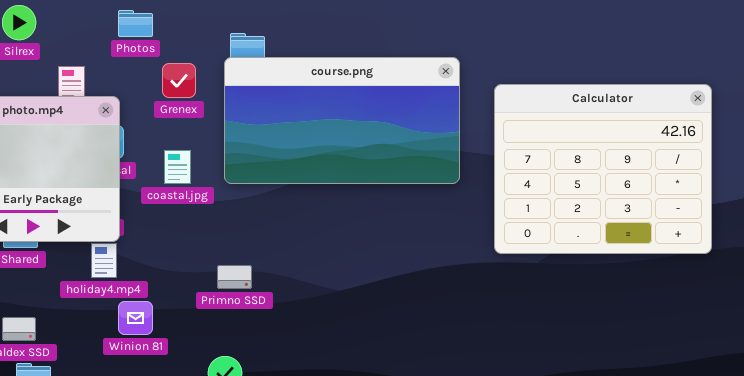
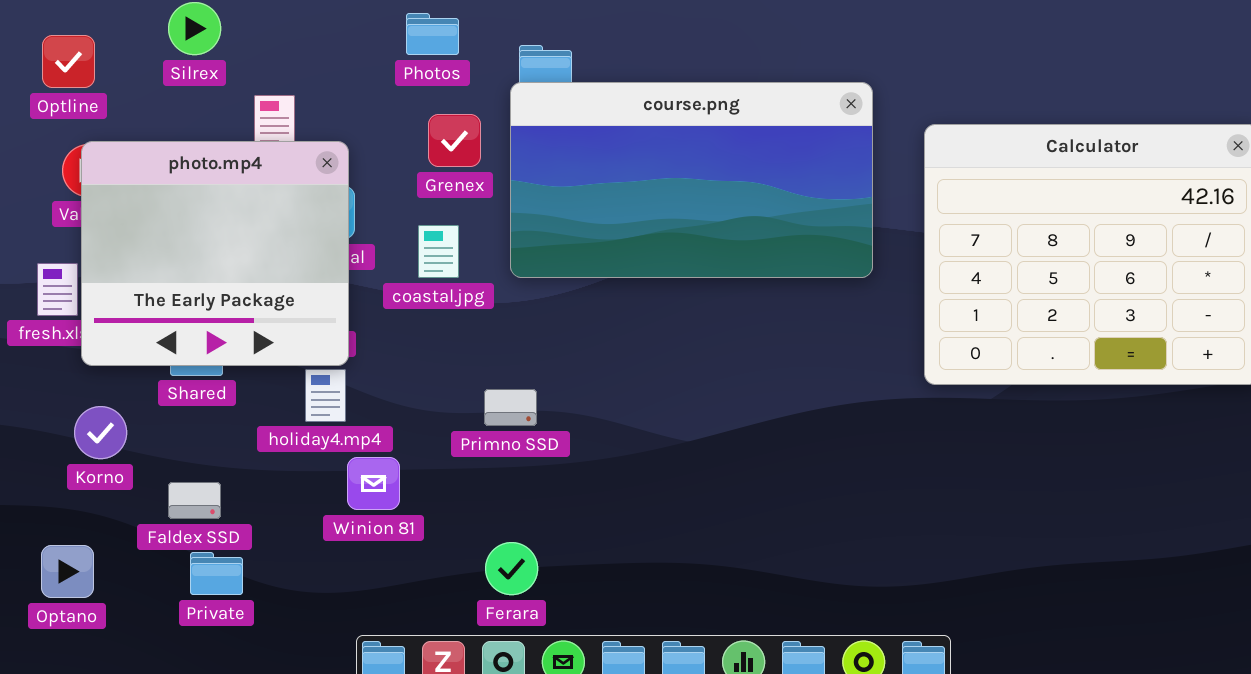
Photos: [118,10,153,37] -> [406,13,459,55], moved
Grenex: [162,63,196,98] -> [428,114,481,167], moved
Primno SSD: [217,265,252,289] -> [484,389,537,426], moved

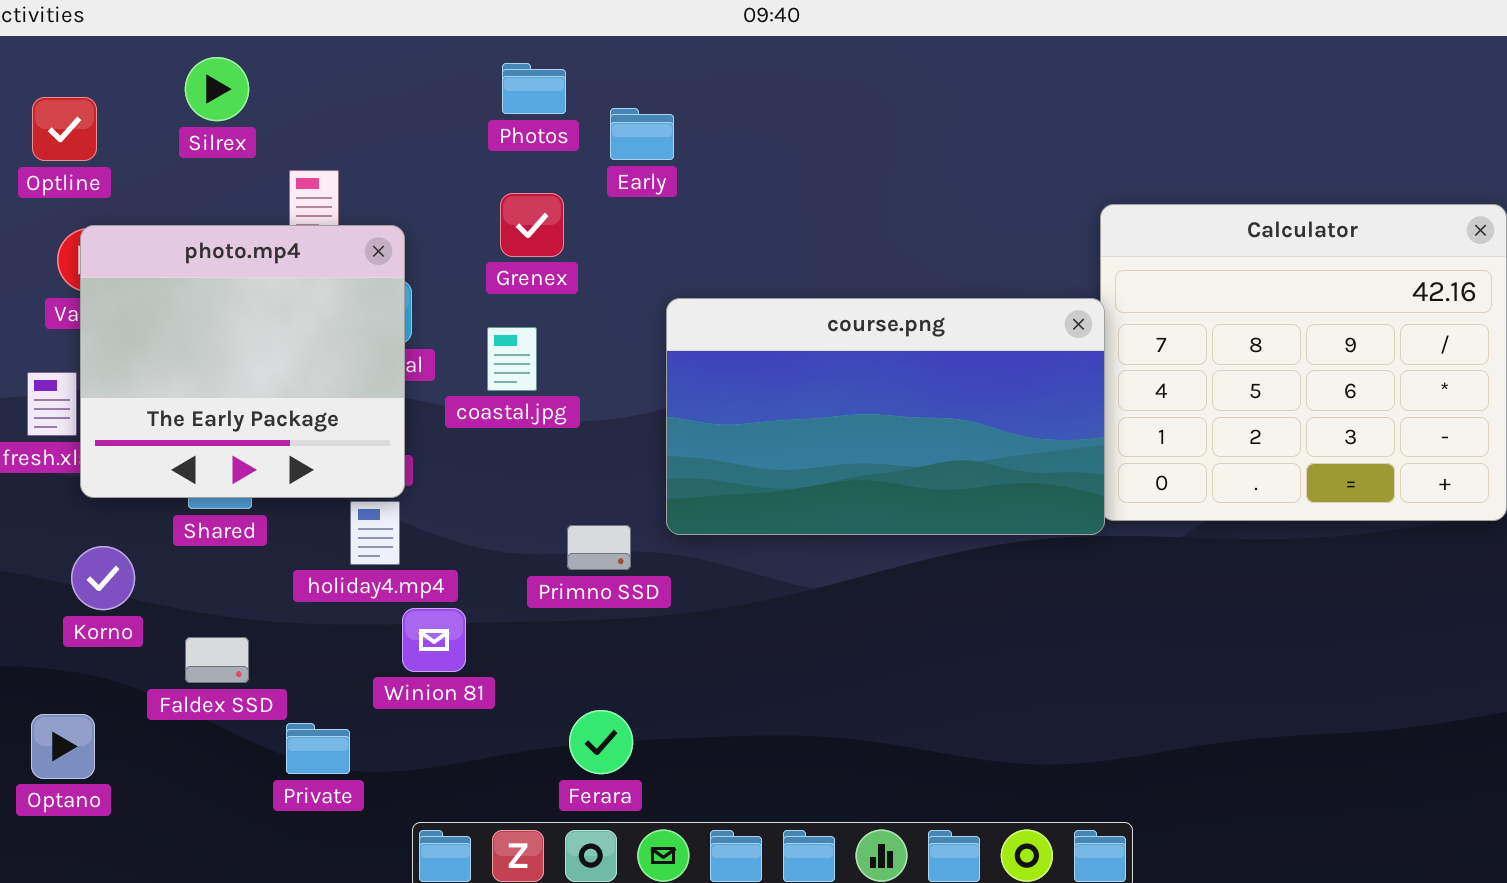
Photos: [406,13,459,55] -> [502,63,566,114], moved
course.png: [510,82,873,278] -> [666,298,1105,535], moved
Private: [190,552,243,595] -> [286,723,350,774], moved

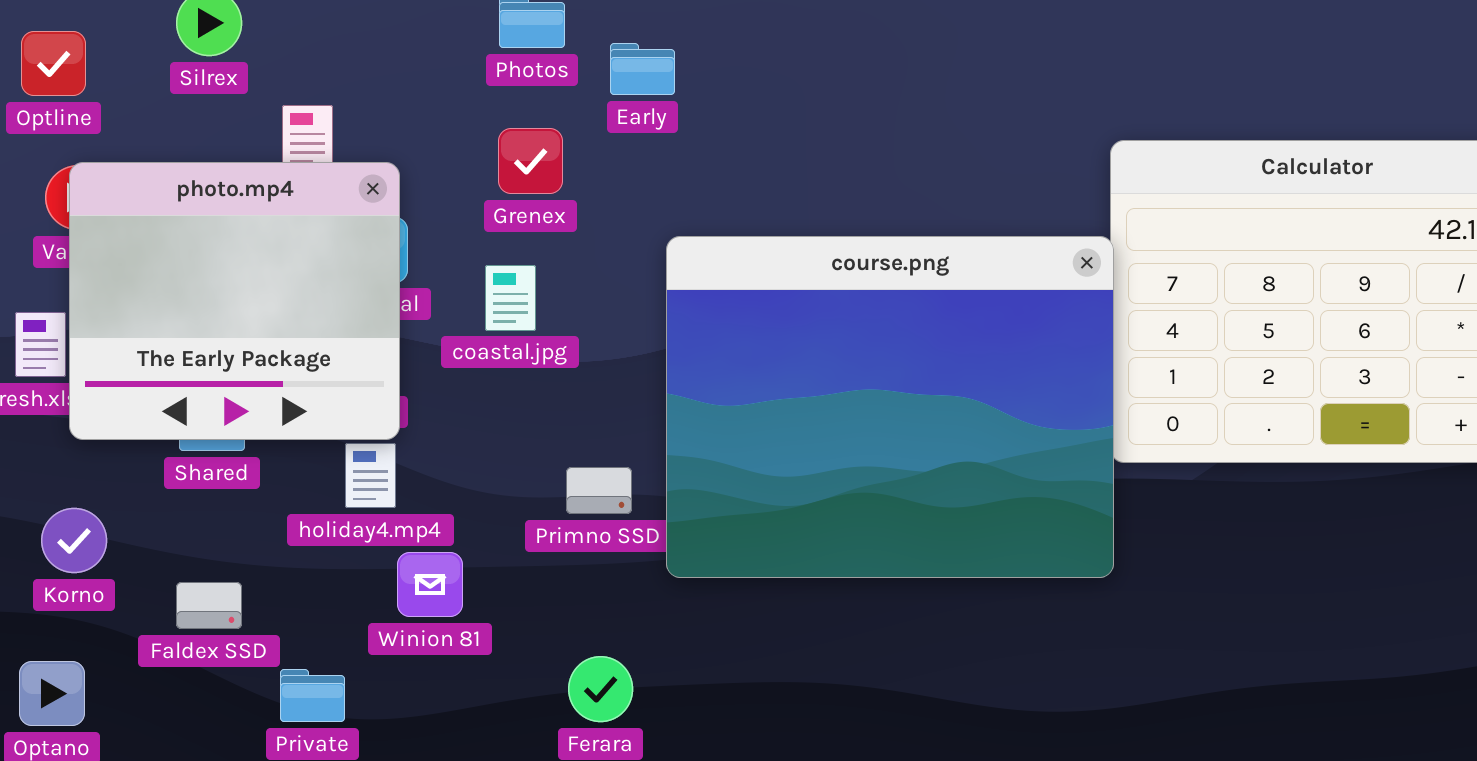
course.png: [666,298,1105,535] -> [666,236,1114,578], resized
Korno: [71,546,135,610] -> [41,508,107,573], moved

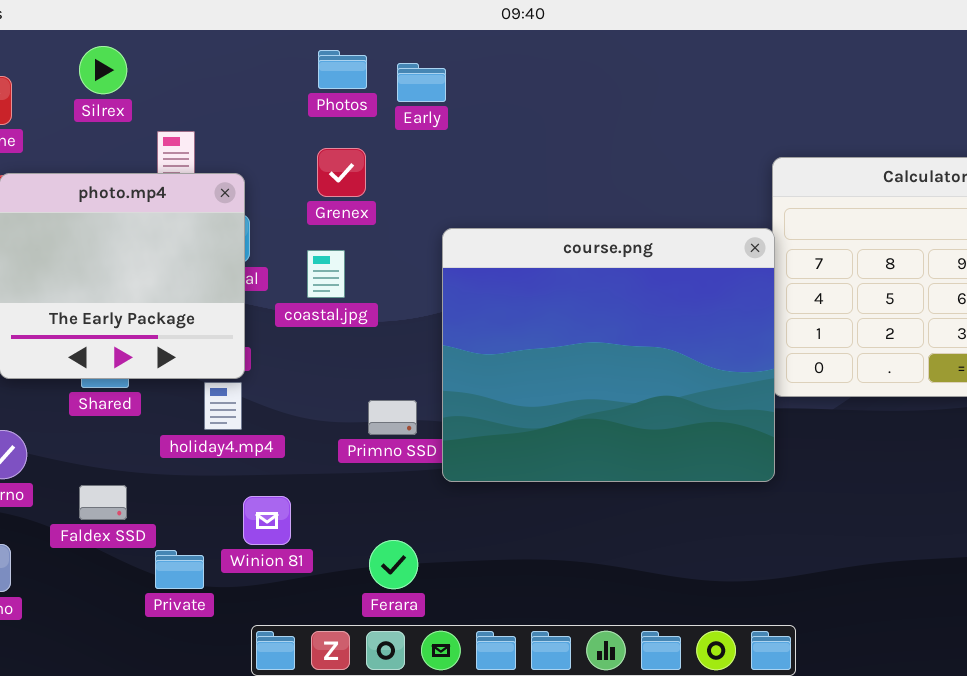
Early: [610,43,675,95] -> [397,63,446,102], moved
Winion 81: [397,552,463,617] -> [243,496,291,545], moved

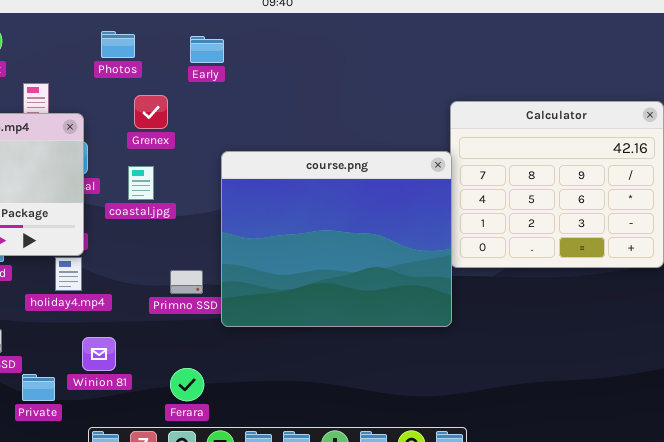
Photos: [318,50,367,89] -> [101,31,135,58], moved

